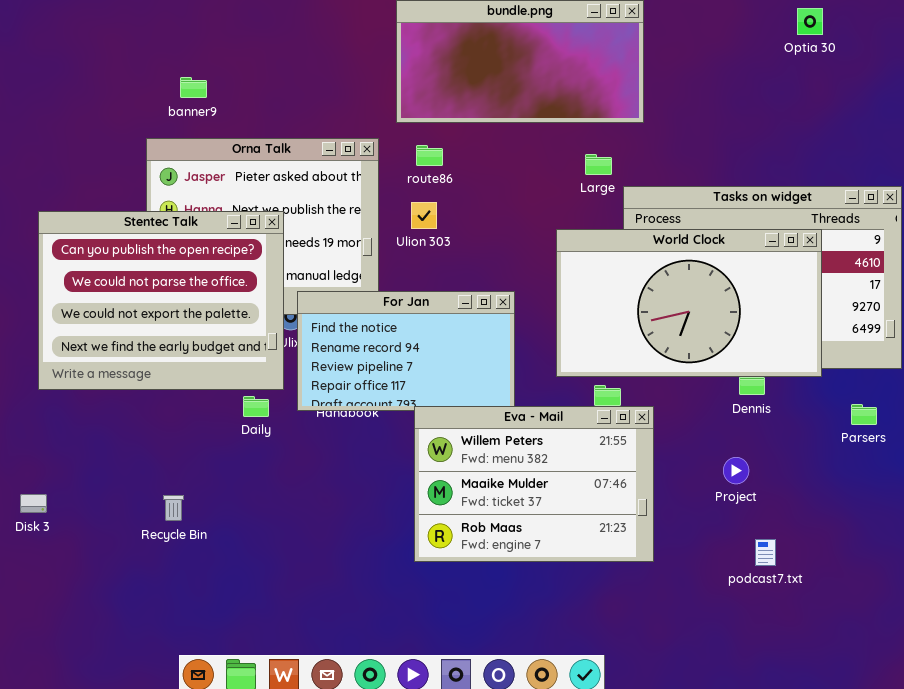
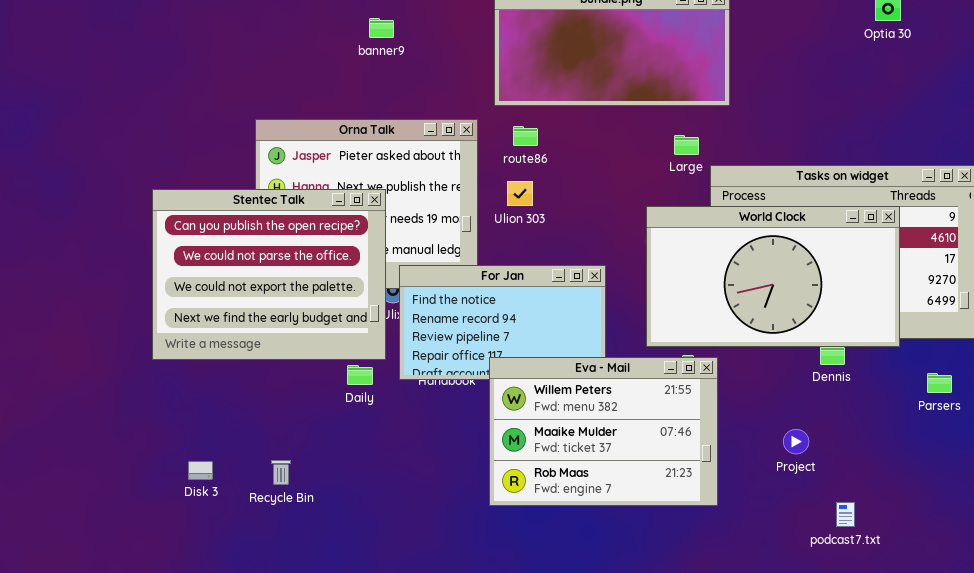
banner9: [180,77,207,98] -> [369,18,394,38], moved
Eva - Mail: [414,406,654,562] -> [489,357,718,506], moved
Project: [723,457,749,484] -> [783,429,809,454], moved
Disk 3: [20,494,47,513] -> [188,461,213,480], moved

